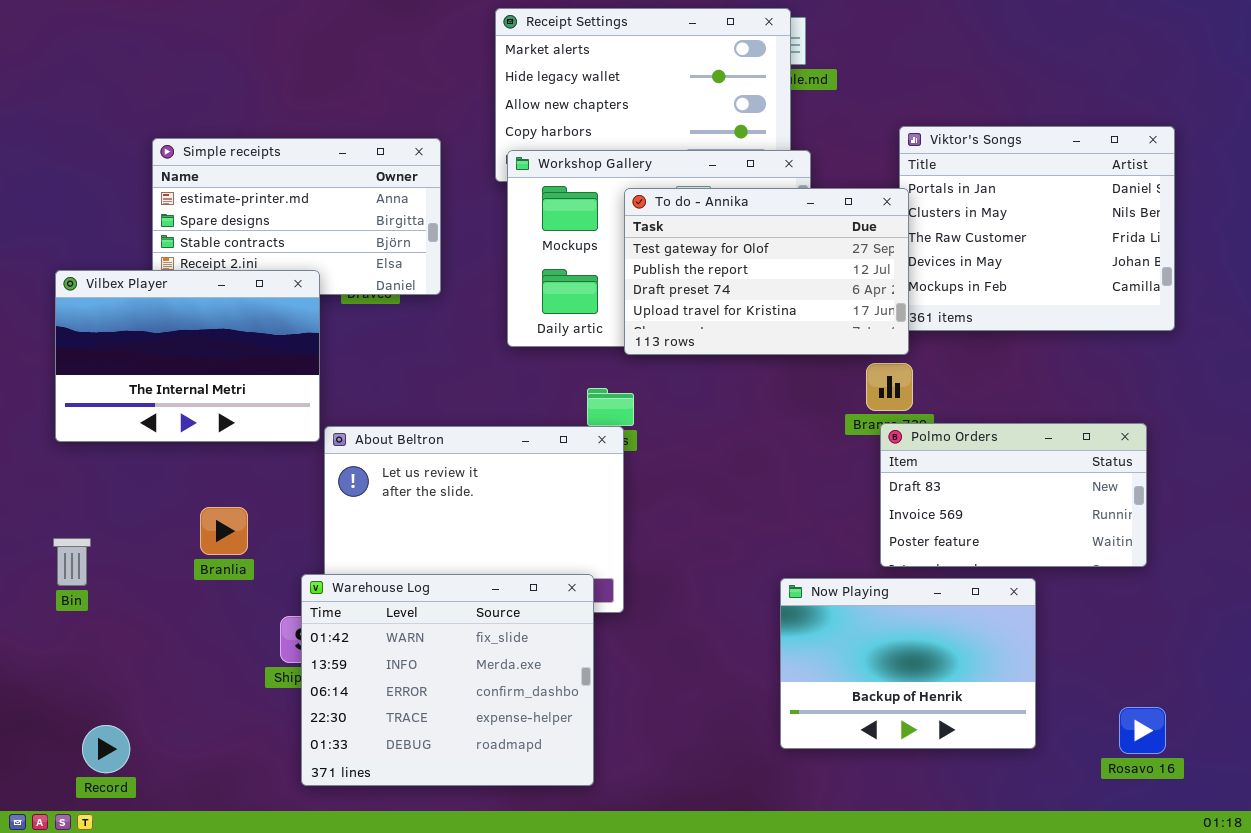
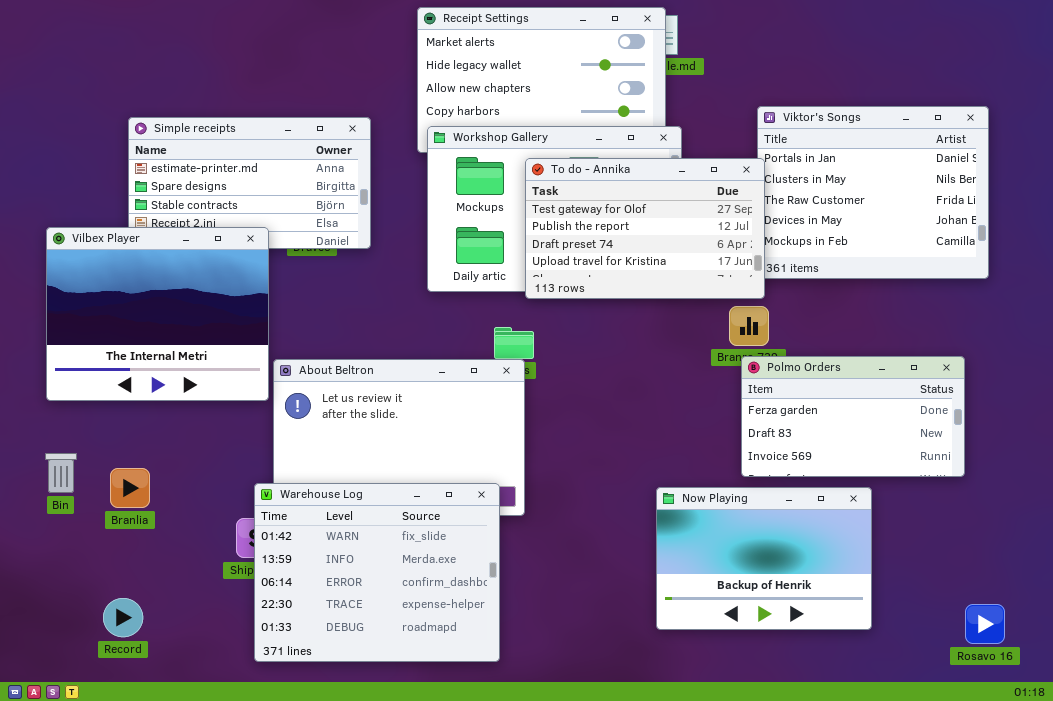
Vilbex Player: [55,270,320,442] -> [46,227,269,401], resized
Polmo Orders: [880,423,1147,567] -> [741,356,965,477], scrolled up 1 row
Branlia: [200,507,248,555] -> [110,468,150,508], moved
Rosavo 16: [1119,707,1166,754] -> [965,604,1005,644], moved
Record: [82,725,130,773] -> [103,598,143,637], moved

